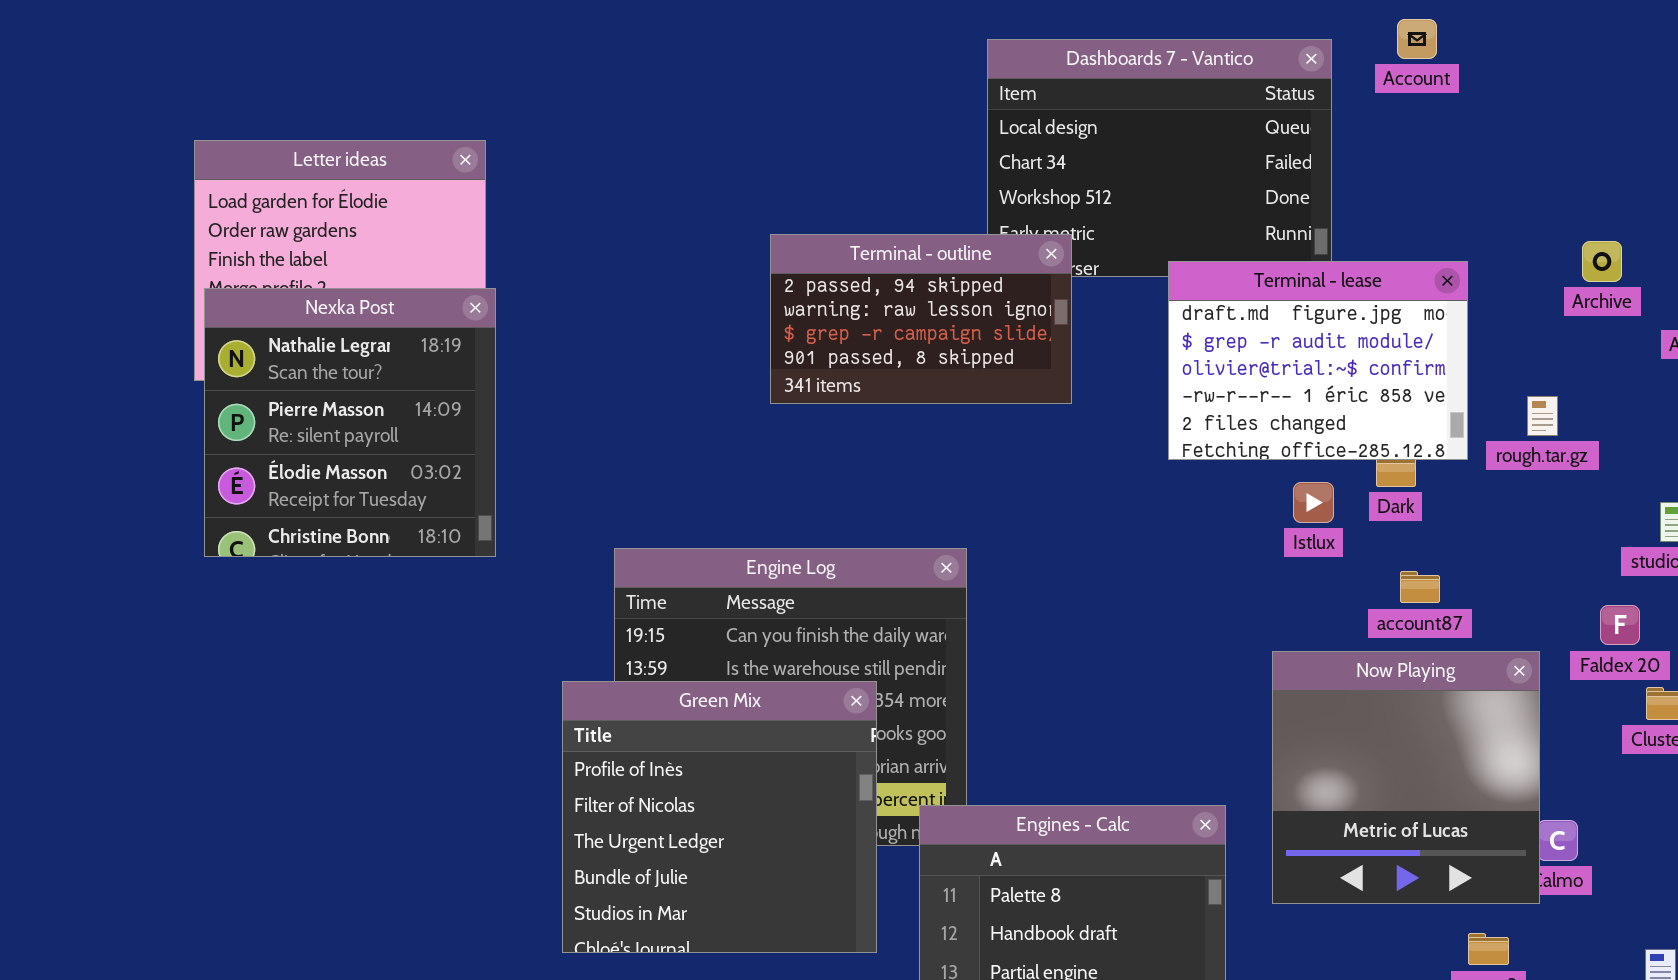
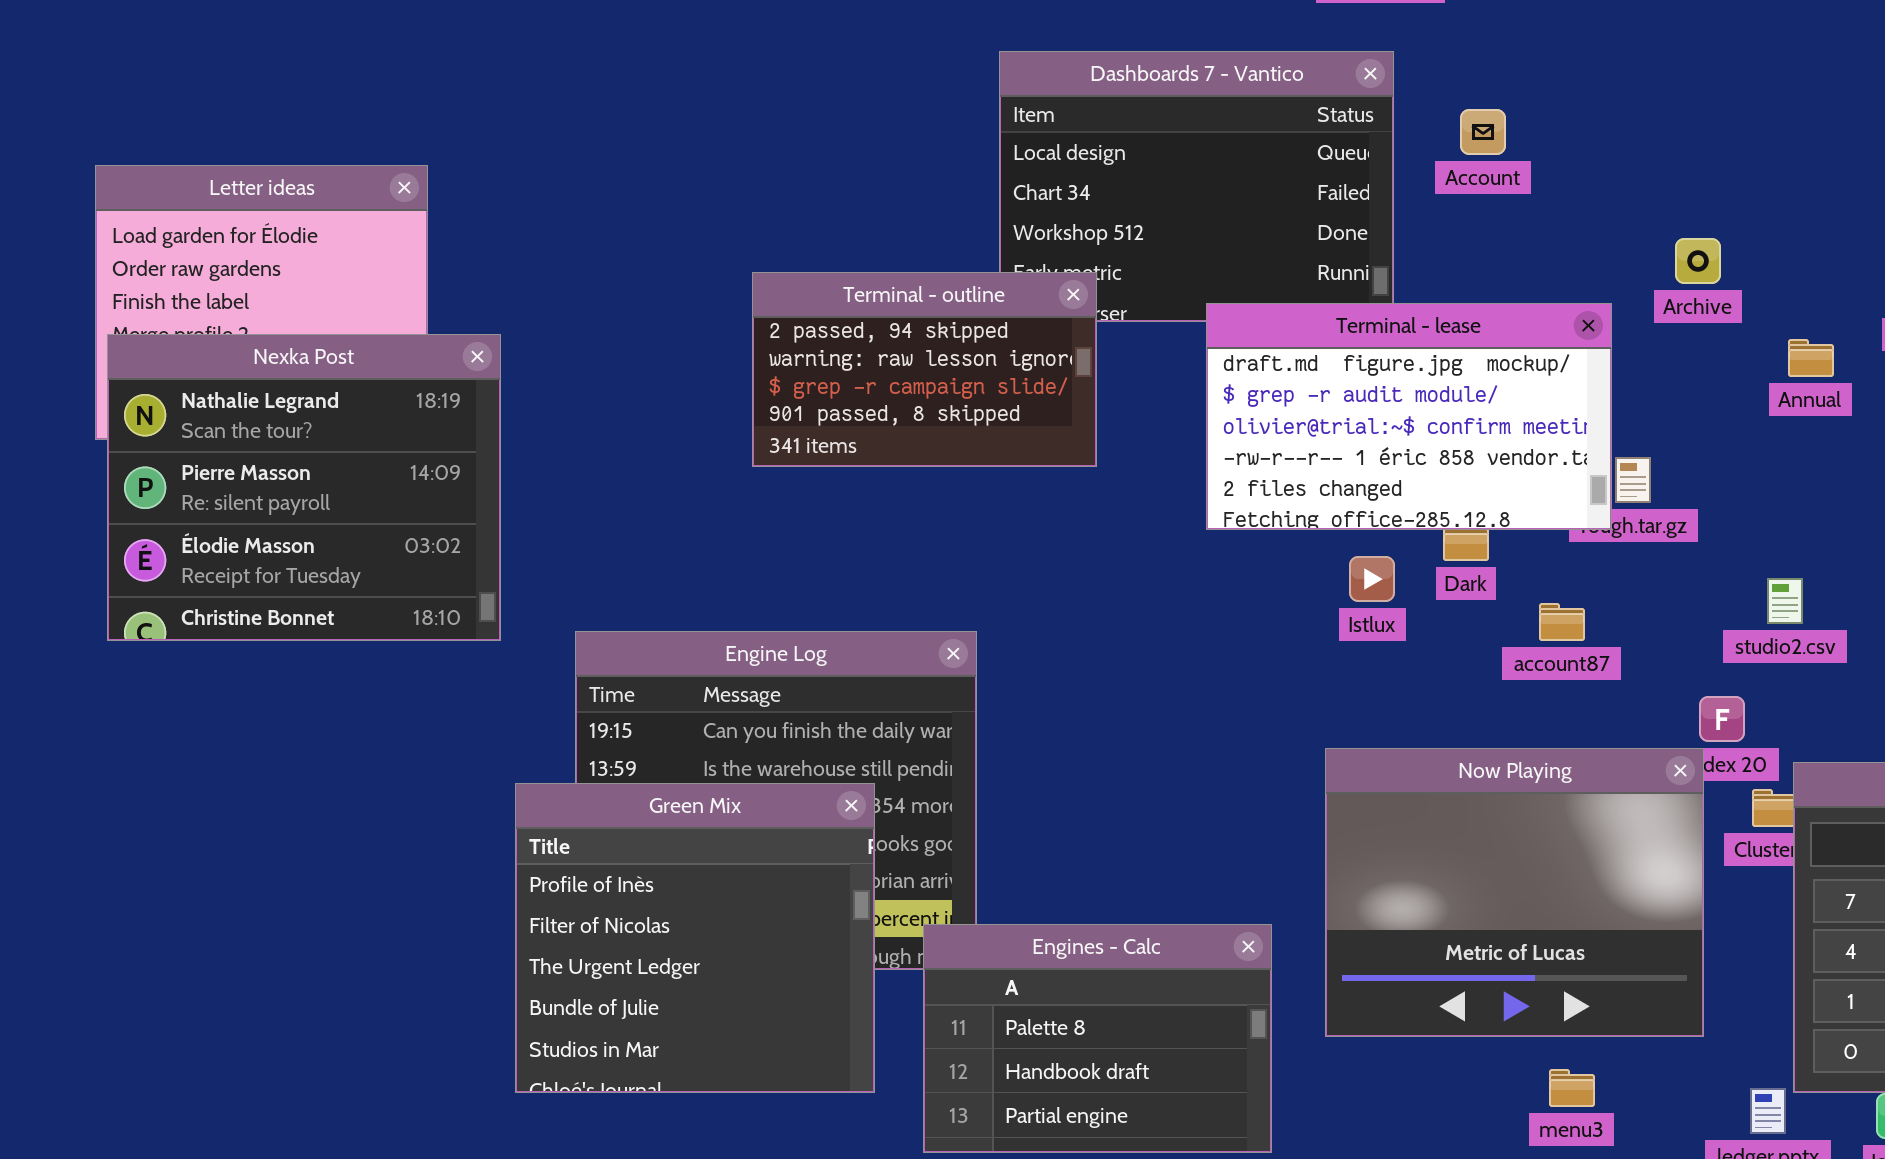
Account: [1397,19,1437,59] -> [1460,109,1506,155], moved
Archive: [1582,241,1622,282] -> [1675,238,1721,284], moved
Terminal - lease: [1168,261,1468,460] -> [1206,303,1612,530], resized
Nexka Post: [204,288,496,557] -> [107,334,501,641], resized
account87: [1400,571,1440,603] -> [1539,603,1585,641], moved
Now Playing: [1272,651,1540,904] -> [1325,748,1704,1037], resized

